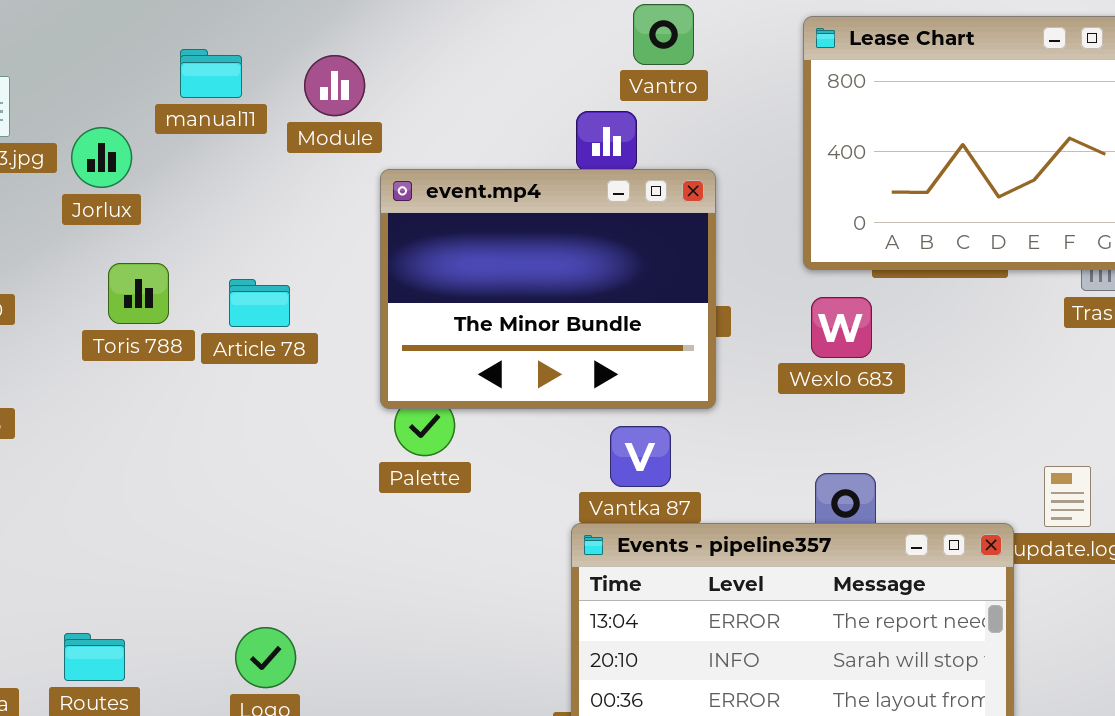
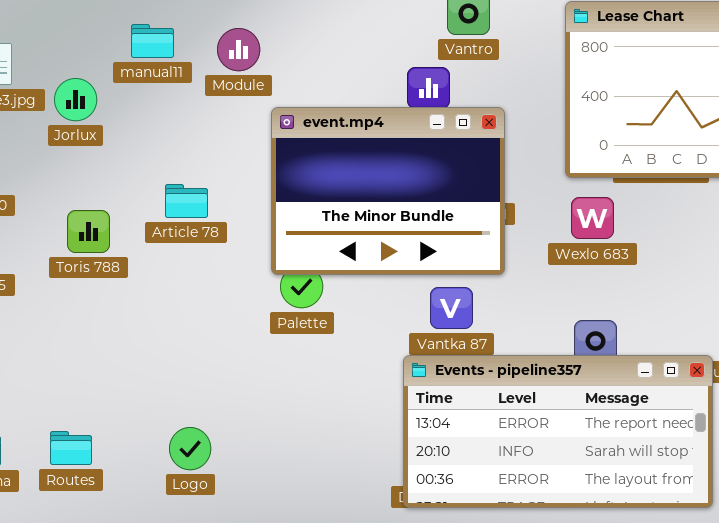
Toris 788: [108,263,169,324] -> [67,210,110,253], moved

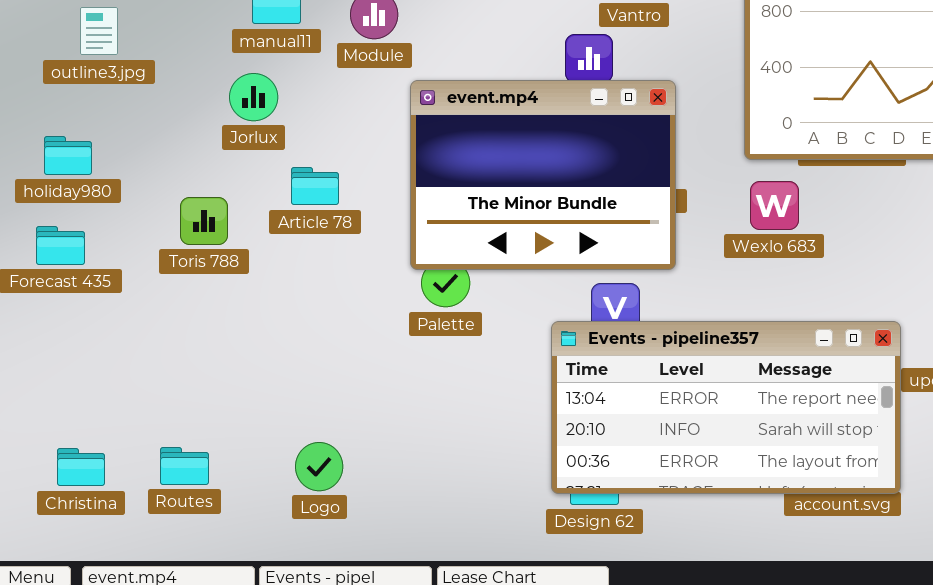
Jorlux: [54,78,97,121] -> [229,73,278,121], moved
Events - pipeline357: [403,355,713,508] -> [551,321,901,494], moved

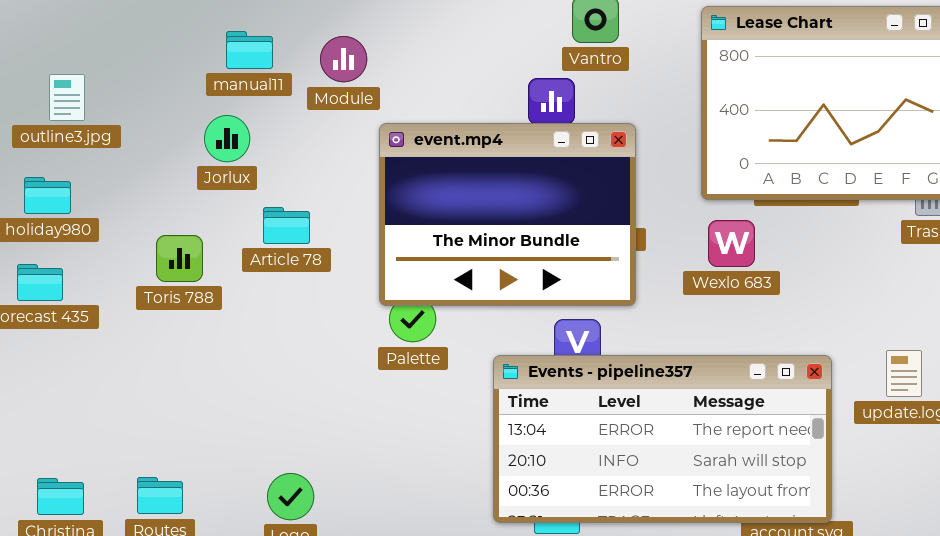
outline3.jpg: [80,7,118,55] -> [49,74,85,121], moved
Events - pipeline357: [551,321,901,494] -> [493,355,832,523], moved

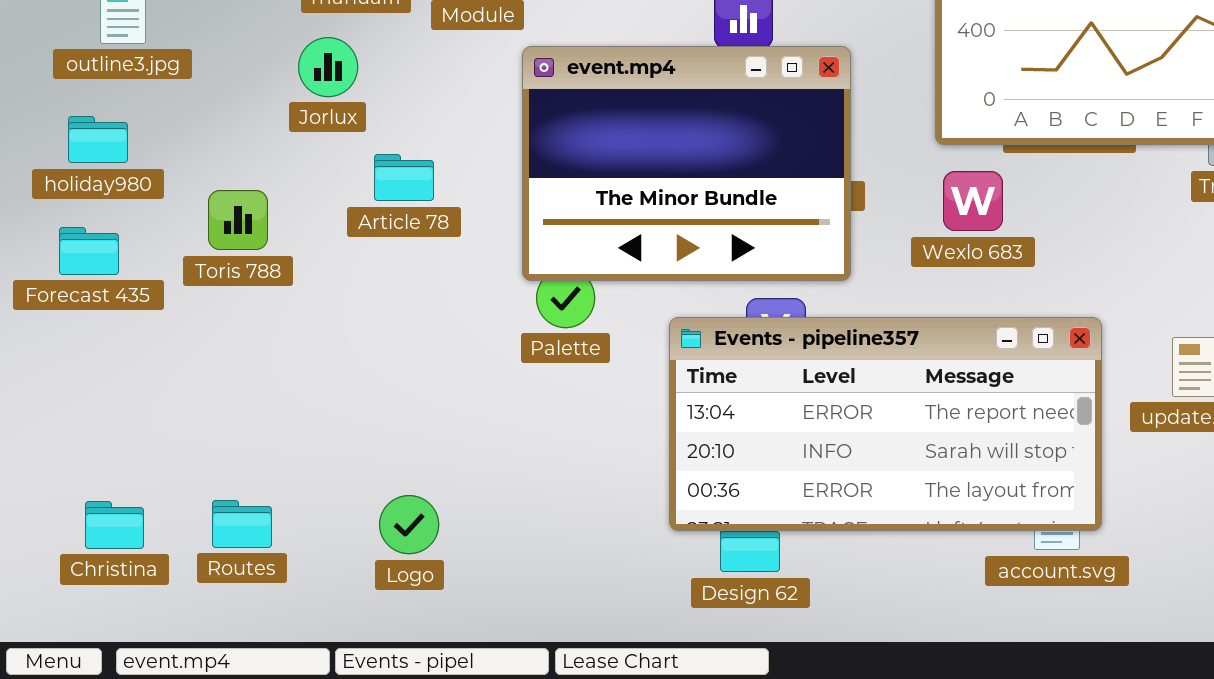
Toris 788: [156,235,203,282] -> [208,190,268,250], moved
Events - pipeline357: [493,355,832,523] -> [669,317,1102,531], moved

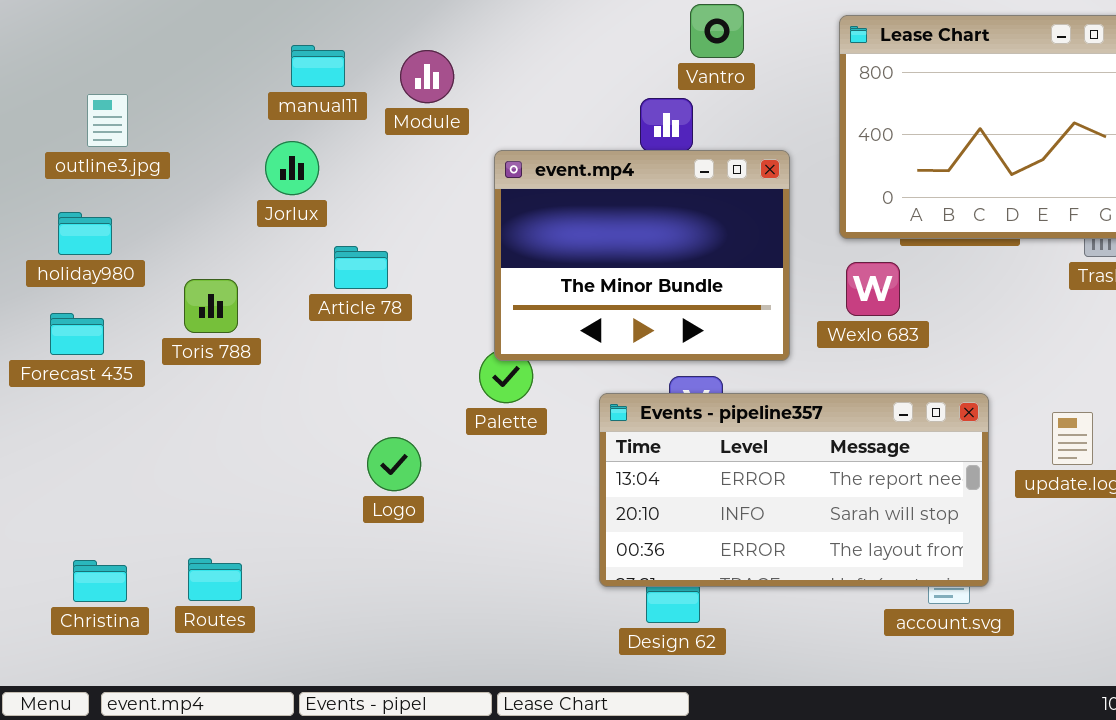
event.mp4: [522,46,851,281] -> [494,150,790,361], moved
Logo: [379,495,439,554] -> [367,437,421,491], moved

